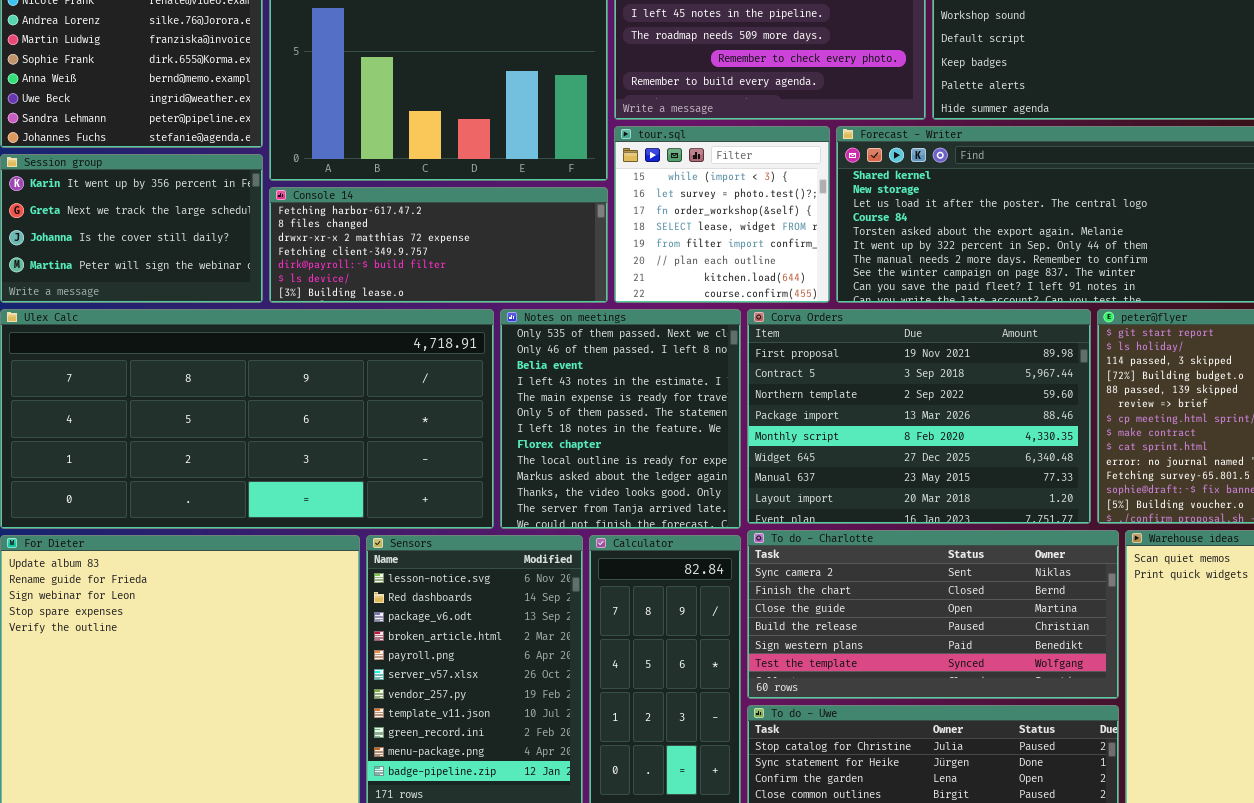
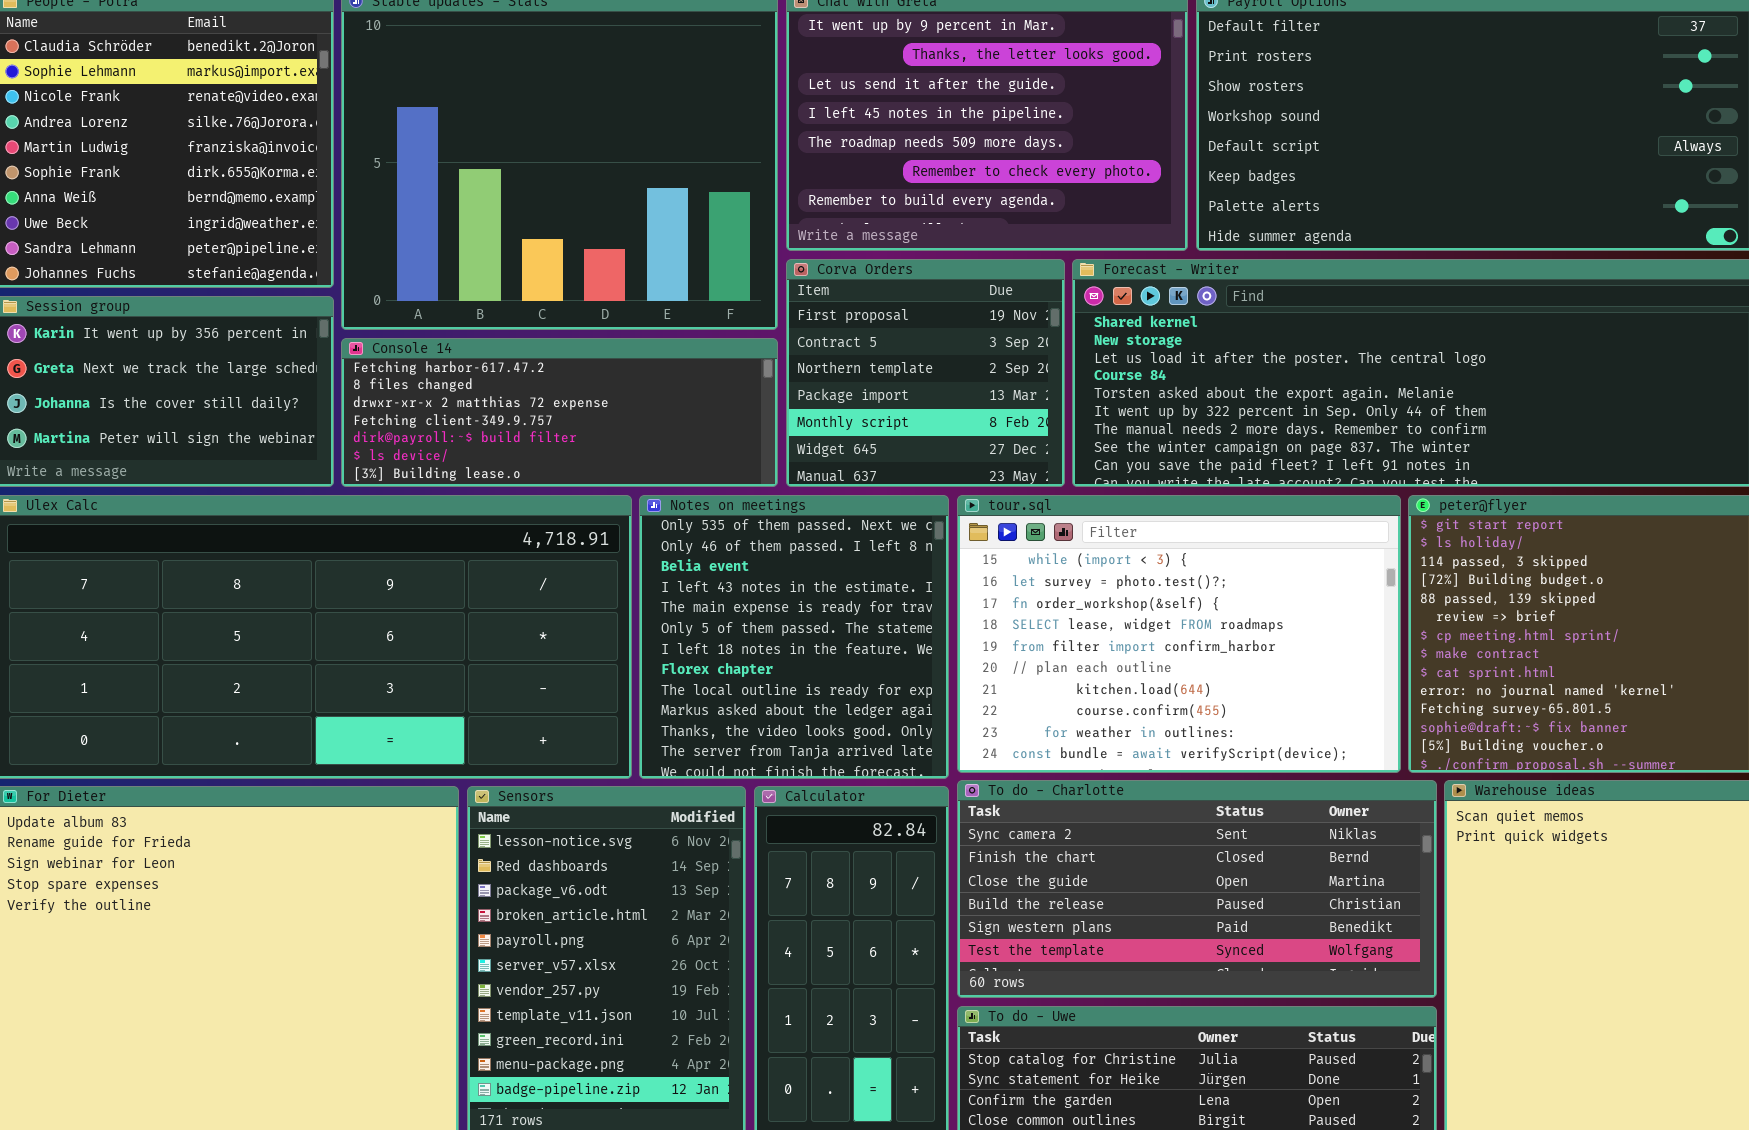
tour.sql: [614,126,830,303] -> [957,495,1401,773], moved, resized
Corva Orders: [747,309,1091,524] -> [786,259,1065,487], moved, resized

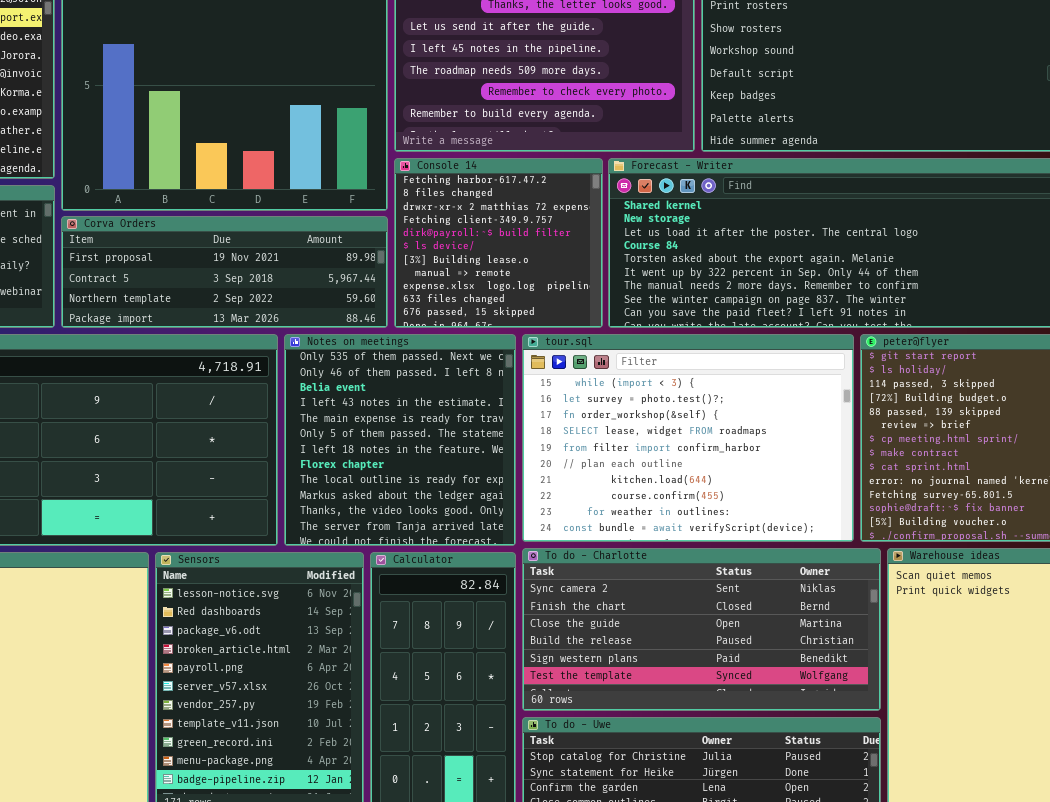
Corva Orders: [786,259,1065,487] -> [61,216,388,328], moved, resized
Console 14: [341,338,778,487] -> [394,158,603,328], moved, resized

